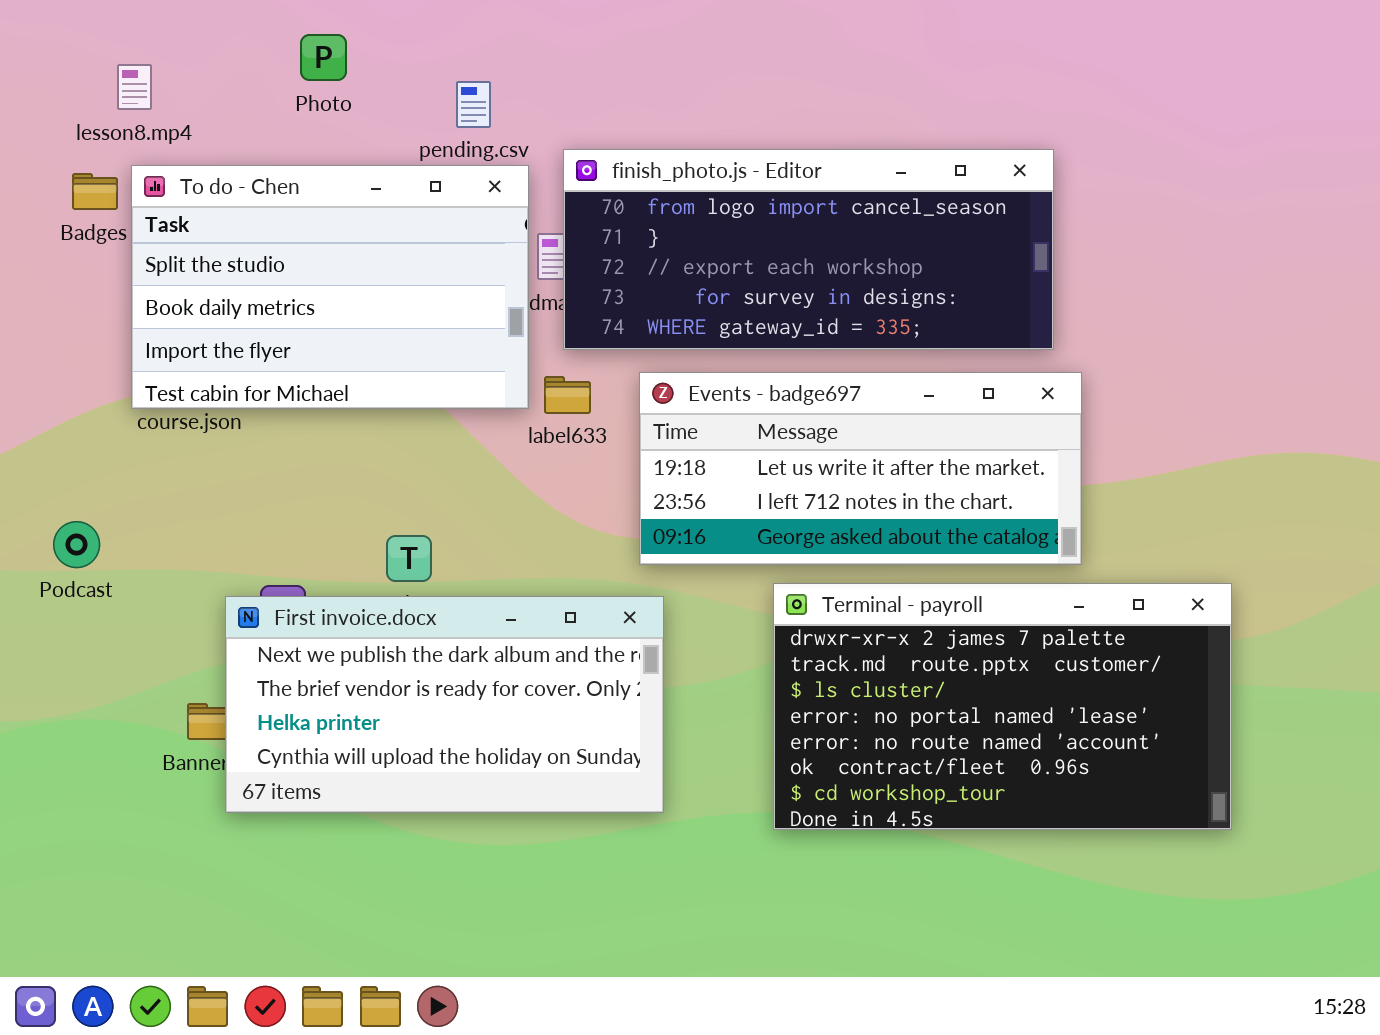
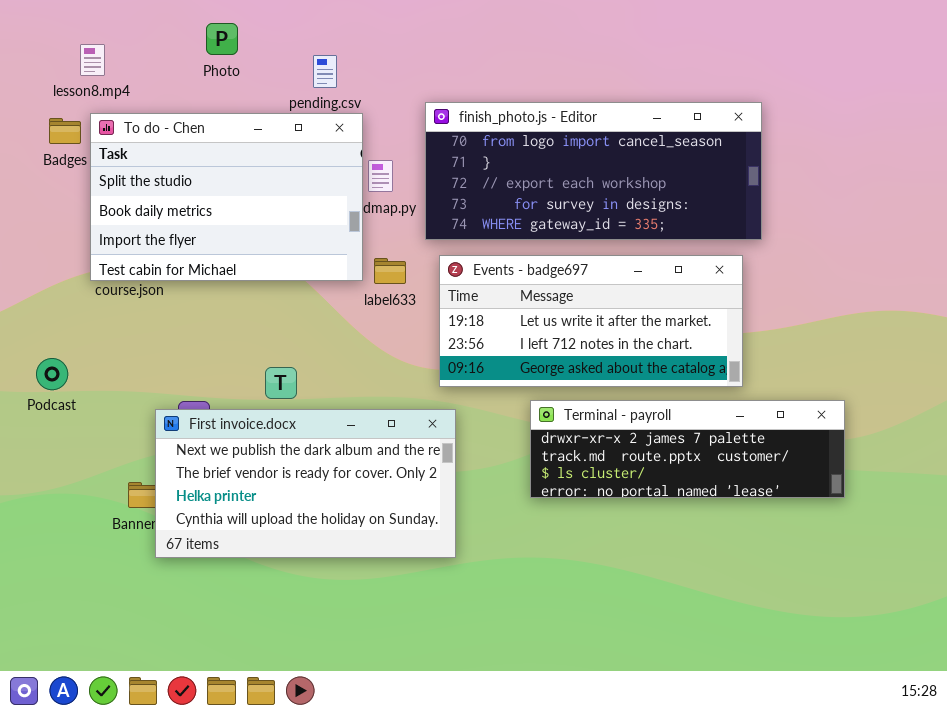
finish_photo.js - Editor: [563,149,1054,350] -> [425,102,762,240], moved
Terminal - payroll: [773,583,1232,830] -> [530,400,845,498], resized

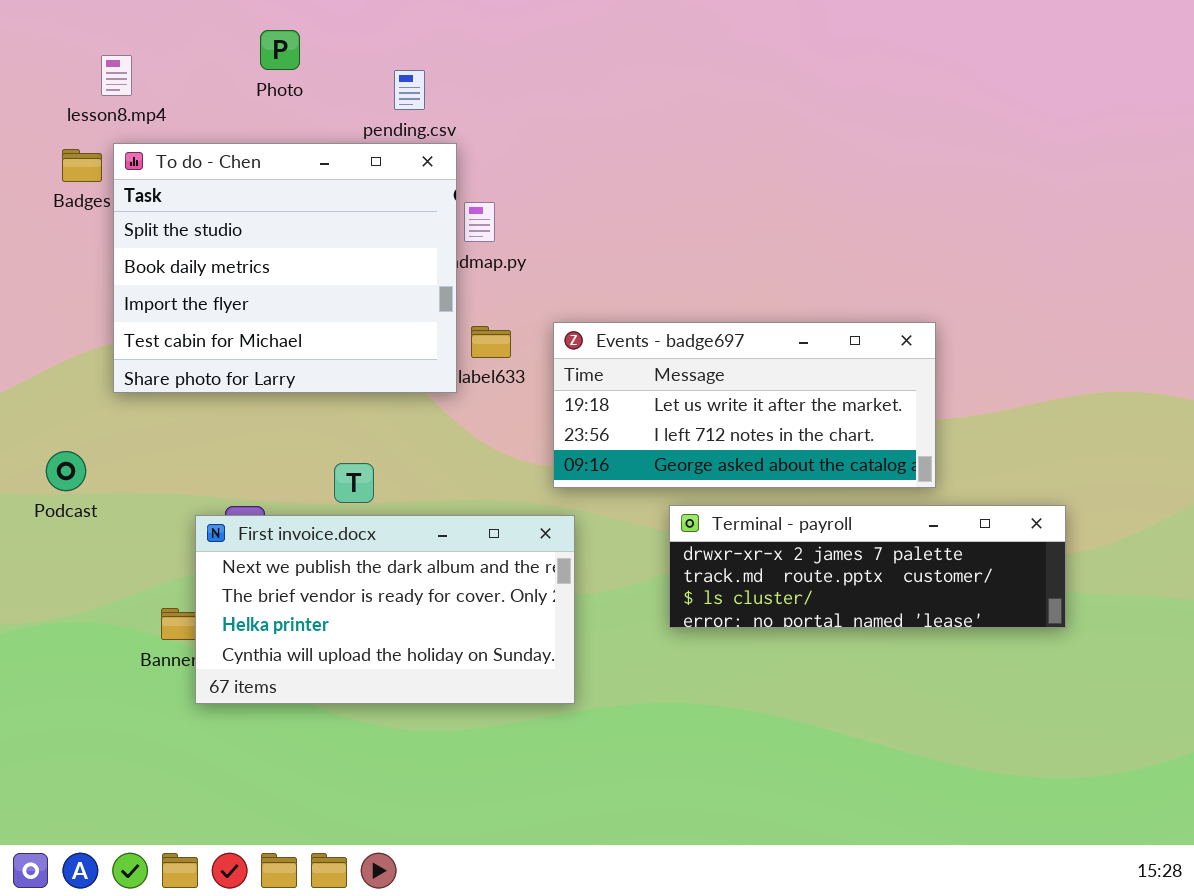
finish_photo.js - Editor: [425,102,762,240] -> none, closed
To do - Chen: [90,113,363,281] -> [113,143,457,393], resized

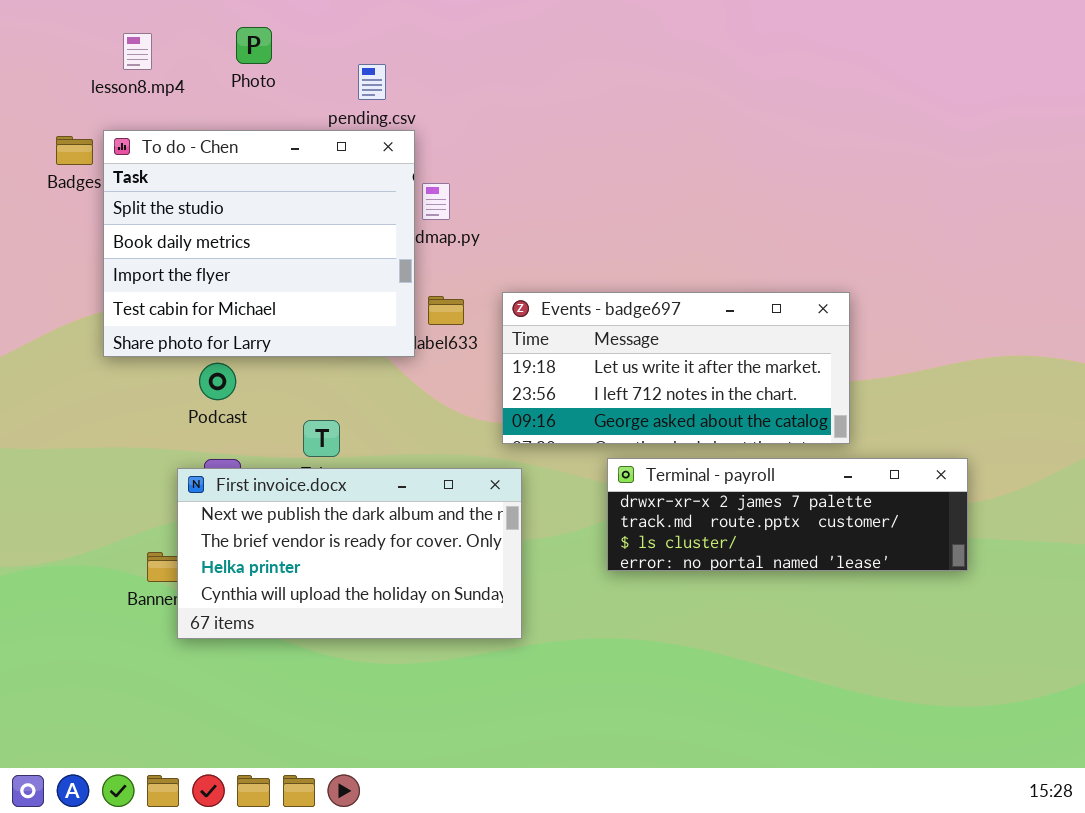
lesson8.mp4: [101,55,132,96] -> [123,33,152,70], moved
Podcast: [46,451,86,491] -> [199,363,236,400], moved

